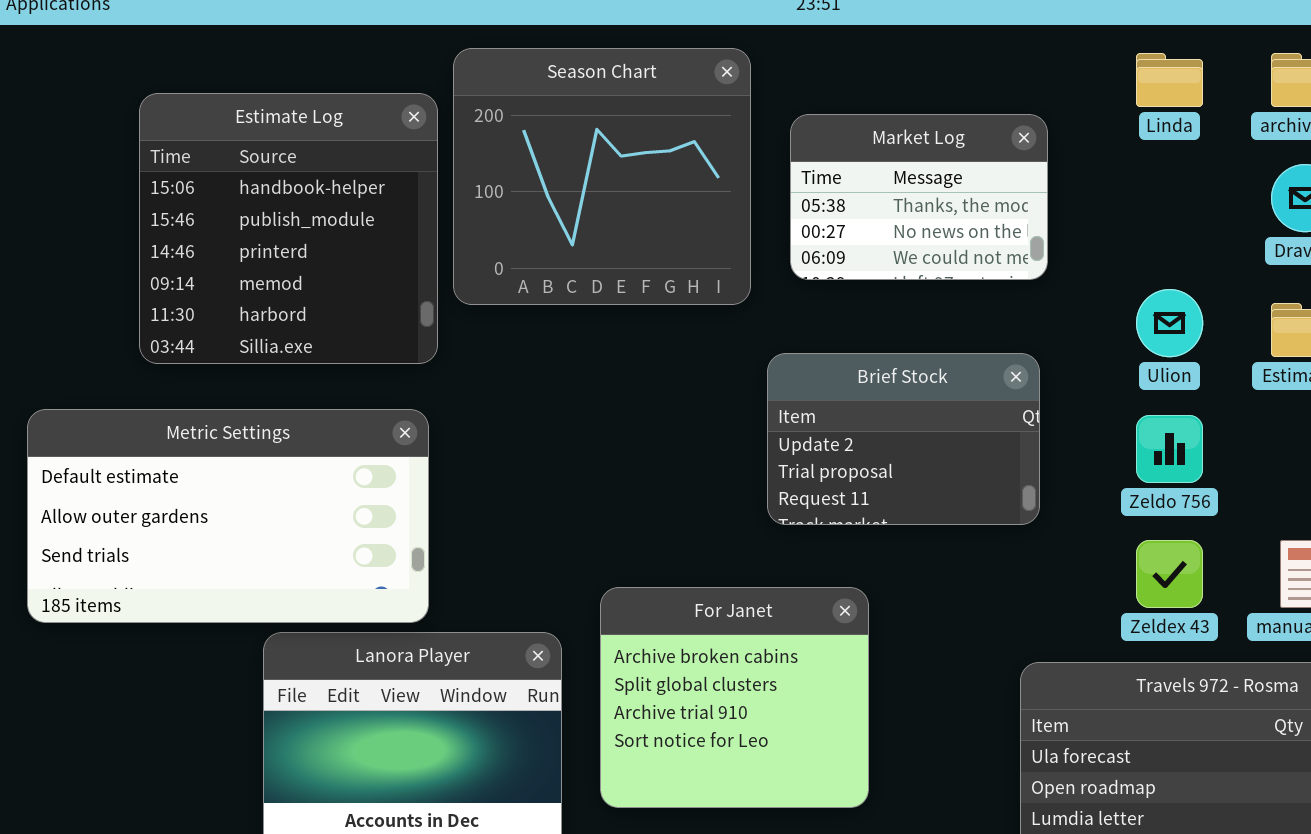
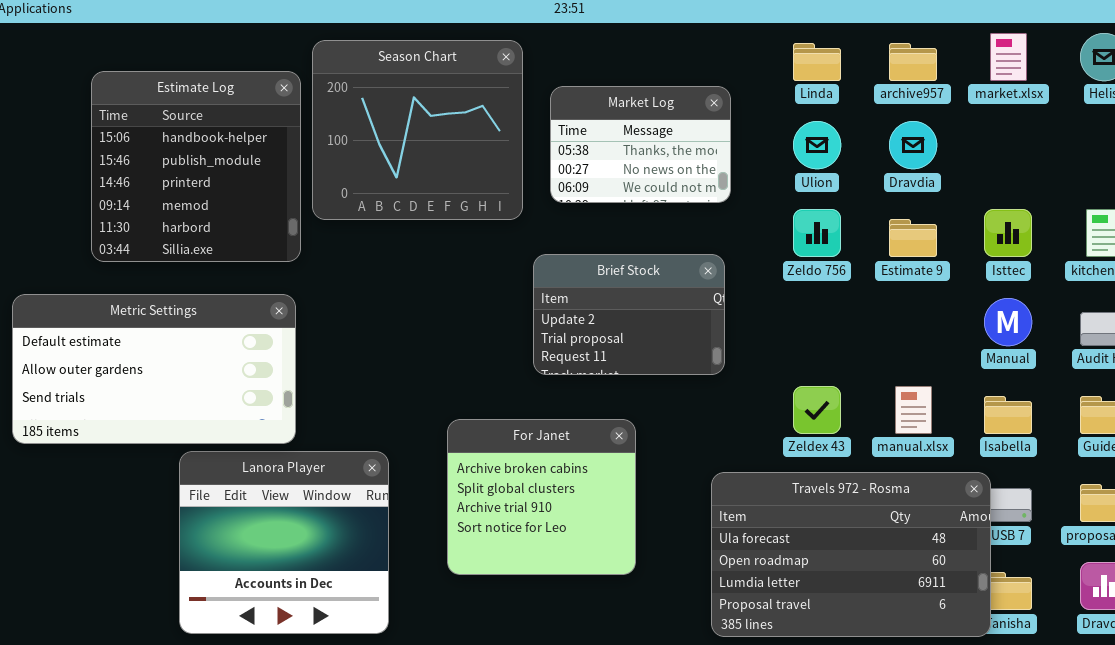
Ulion: [1136,289,1203,357] -> [793,121,841,169], moved
Zeldo 756: [1136,415,1203,483] -> [793,209,841,257], moved
For Janet: [600,587,869,808] -> [447,419,636,575], moved

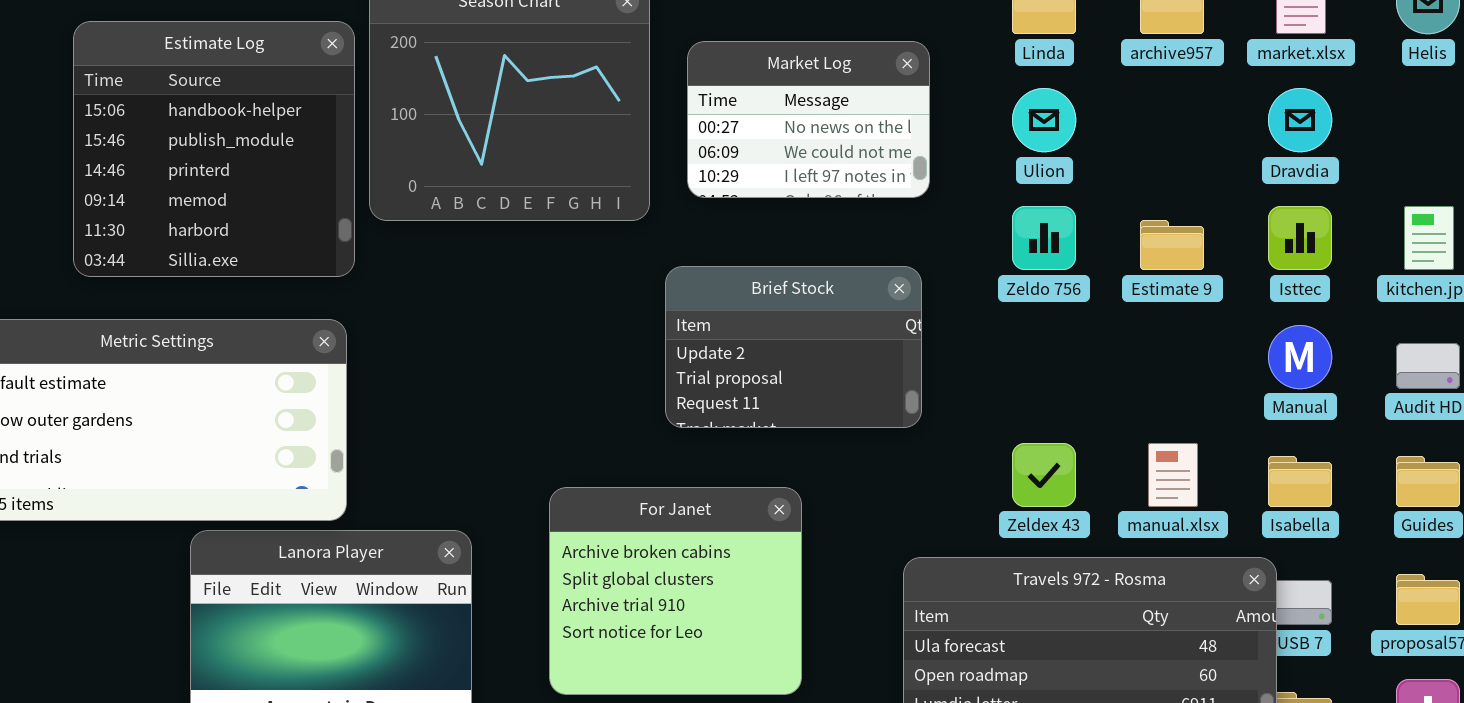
Market Log: [550,86,731,203] -> [687,41,930,198], scrolled down 1 row
Dravdia: [889,121,937,169] -> [1268,88,1332,152], moved

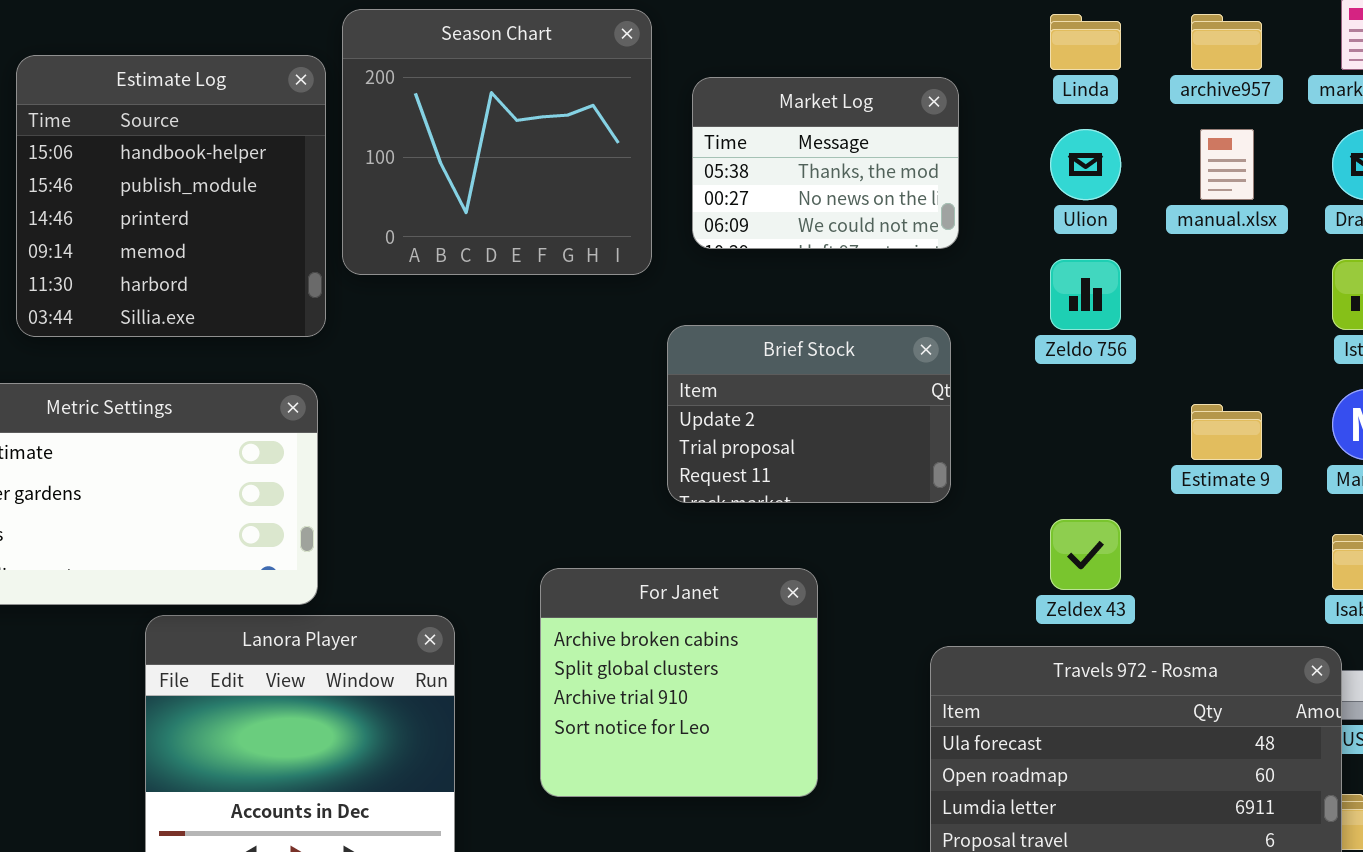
Market Log: [687,41,930,198] -> [692,77,959,249], scrolled up 1 row
Estimate 9: [1140,220,1204,270] -> [1191,404,1262,460], moved
manual.xlsx: [1148,443,1198,507] -> [1200,129,1254,200], moved

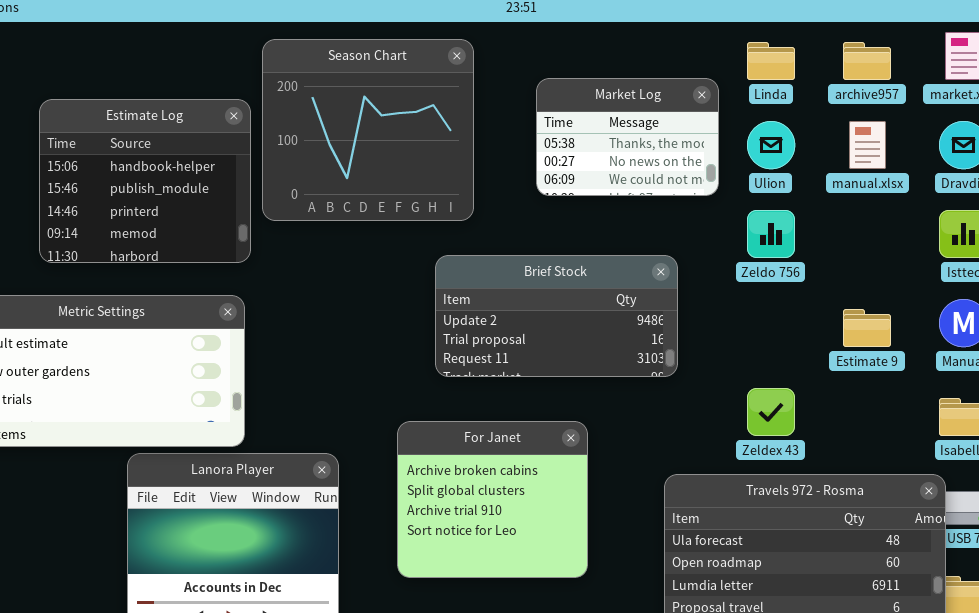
Estimate Log: [16,55,326,337] -> [39,99,251,263], resized
Market Log: [692,77,959,249] -> [536,78,719,196], moved
Brief Stock: [667,325,951,503] -> [435,255,678,377], resized

